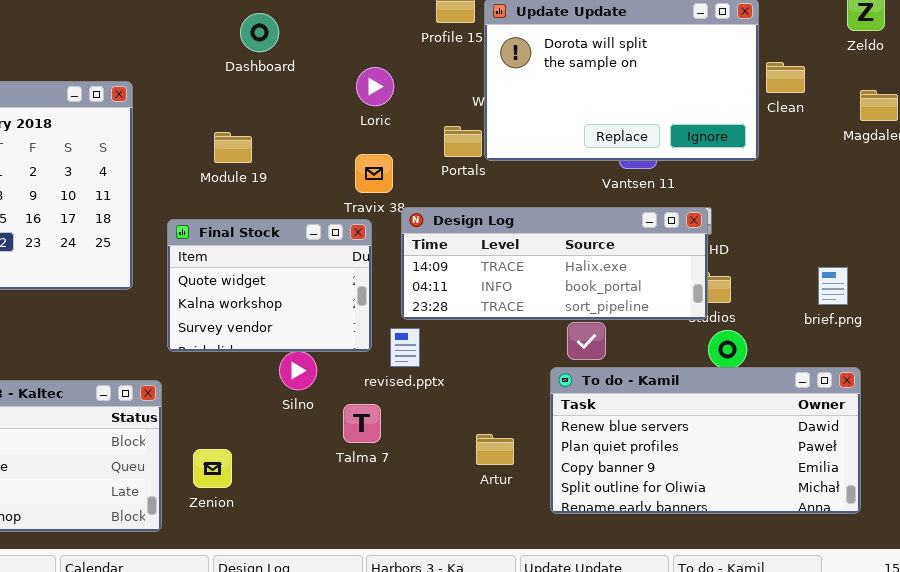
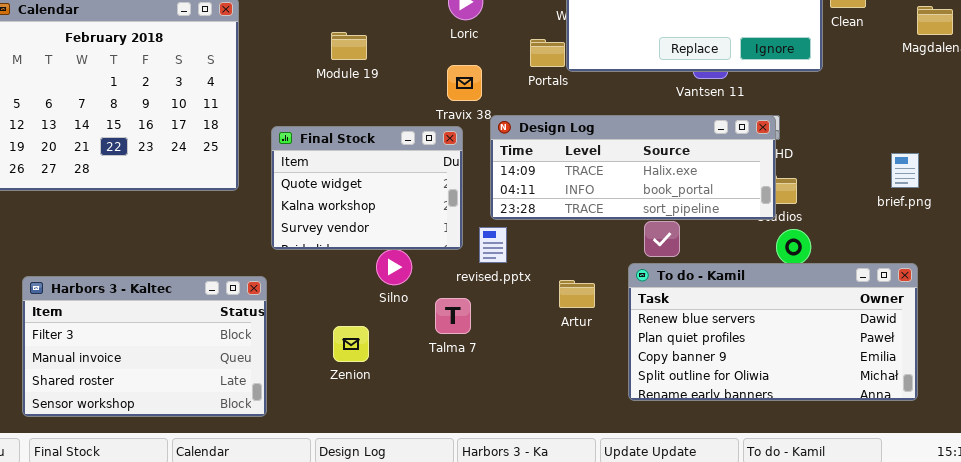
Module 19: [214,132,252,163] -> [331,32,367,60], moved
brief.png: [818,267,848,305] -> [891,153,919,188], moved
Artur: [476,434,514,465] -> [559,280,595,308], moved
Zenion: [193,449,232,488] -> [333,326,369,362], moved

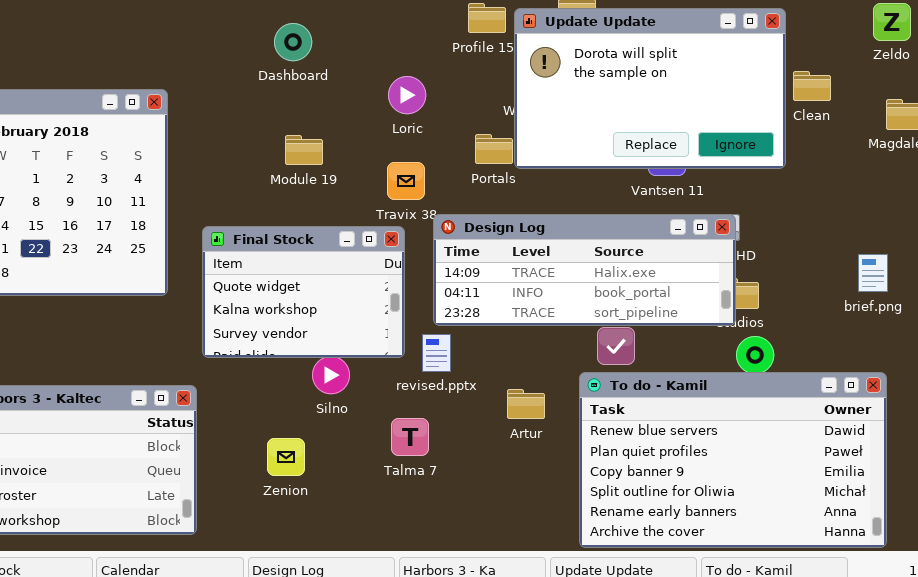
Module 19: [331,32,367,60] -> [285,135,323,165], moved
To do - Kamil: [628,263,918,401] -> [579,372,887,548], resized
Talma 7: [435,298,471,334] -> [391,418,429,456], moved

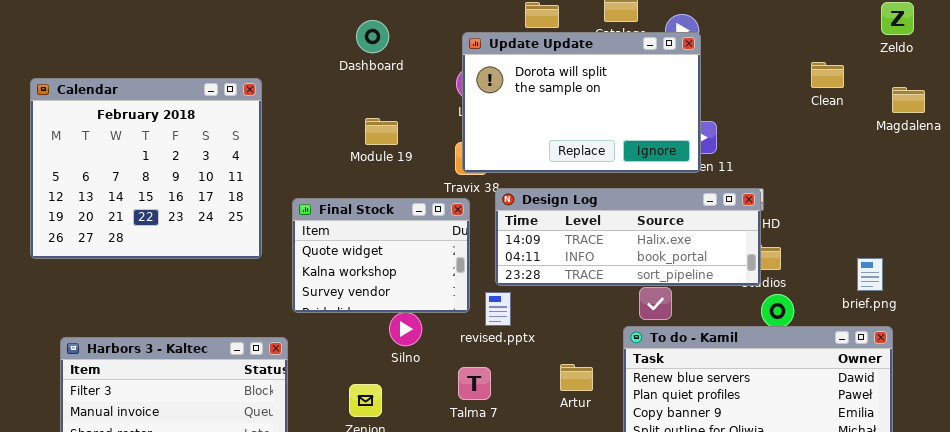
Update Update: [514,8,786,169] -> [462,32,701,173], moved
brief.png: [858,254,888,292] -> [857,258,883,291], moved
Artur: [507,389,545,419] -> [560,364,593,391], moved

